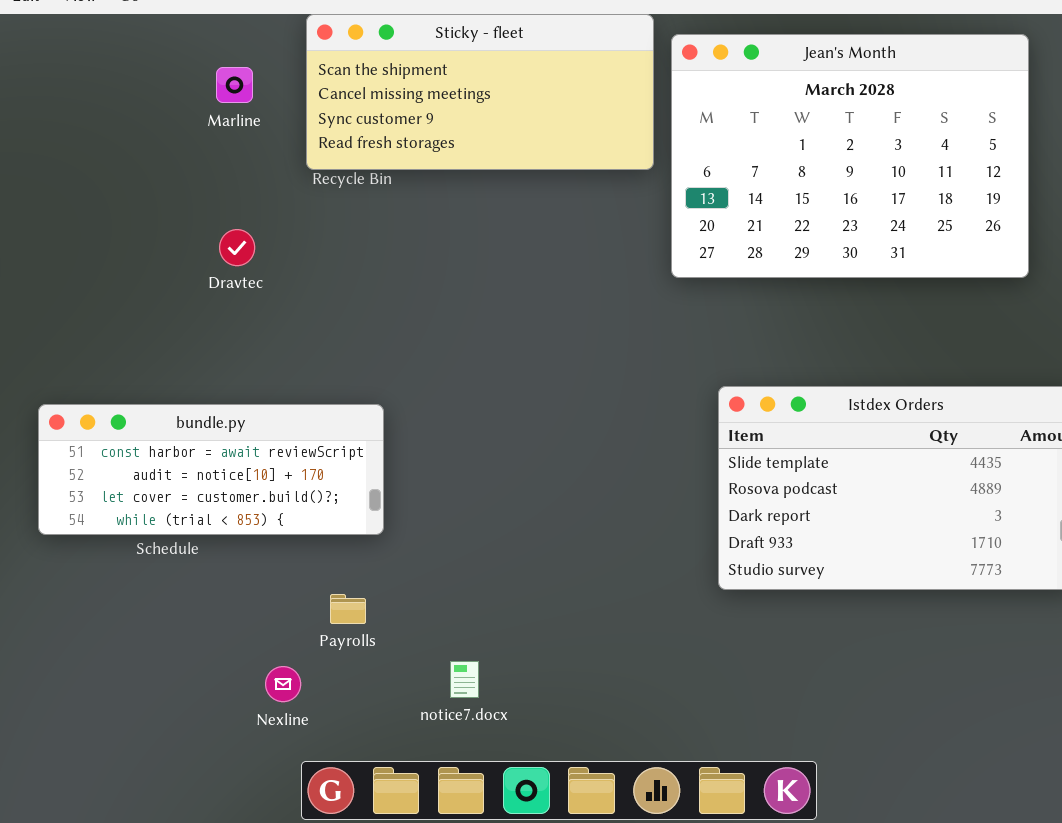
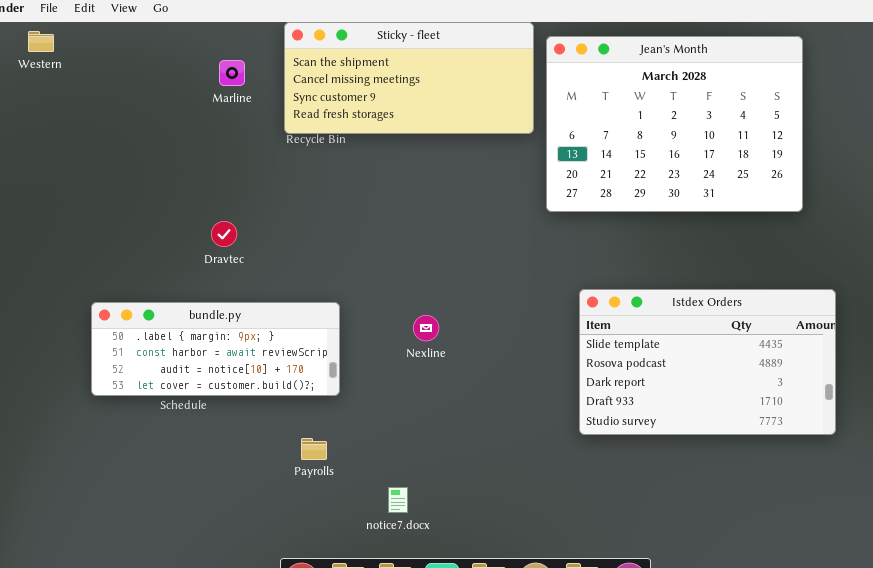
Dravtec: [219,229,255,266] -> [211,221,237,247], moved
bundle.py: [38,404,384,535] -> [91,302,340,396], scrolled up 1 row
Nexline: [265,666,301,702] -> [413,315,439,341], moved

